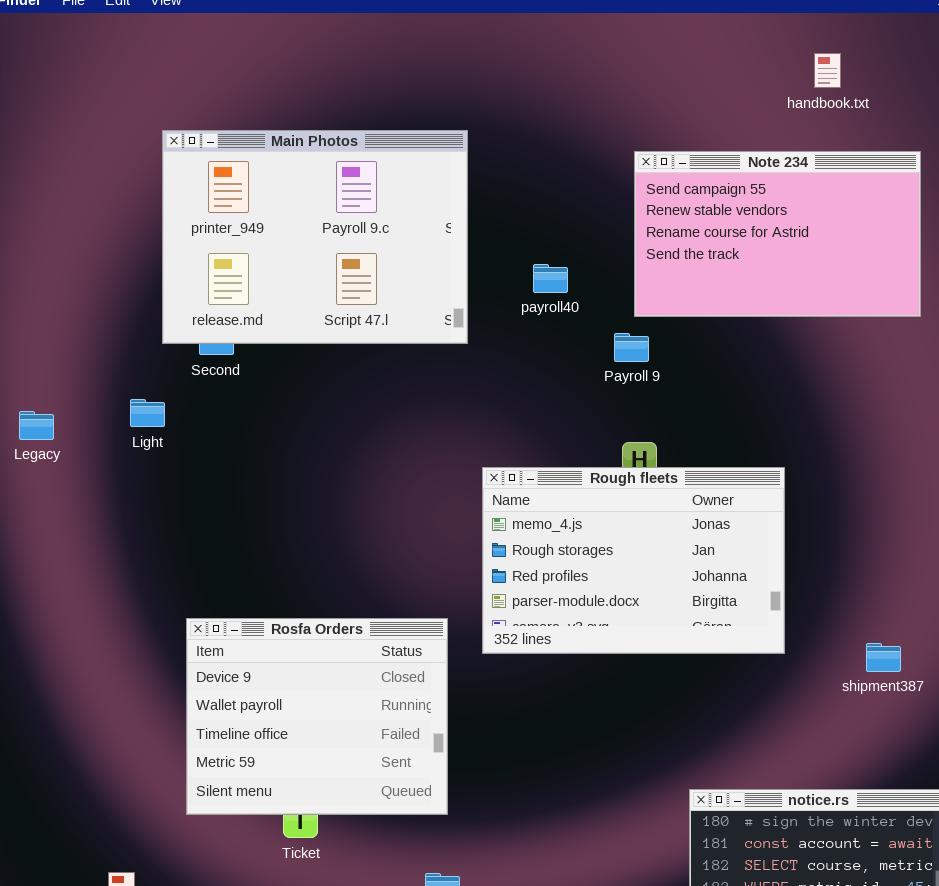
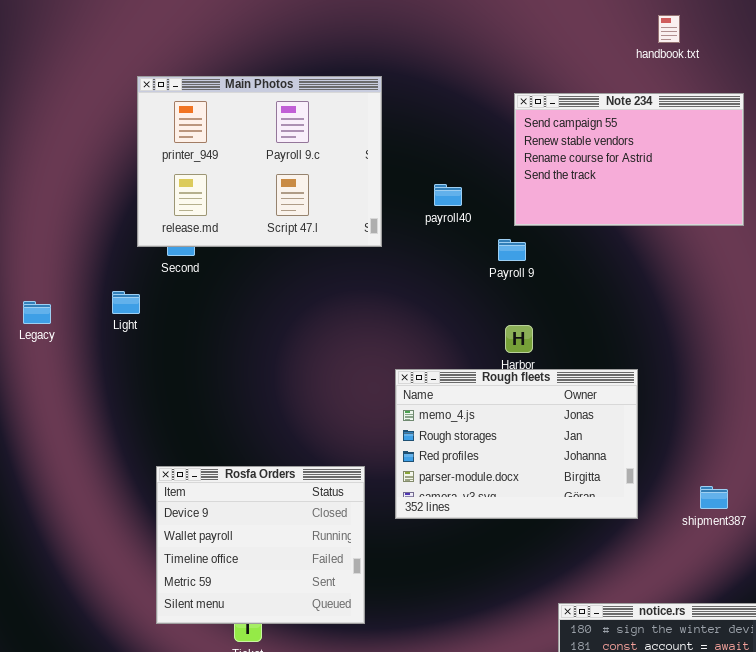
Rough fleets: [482,467,785,654] -> [395,369,638,519], moved

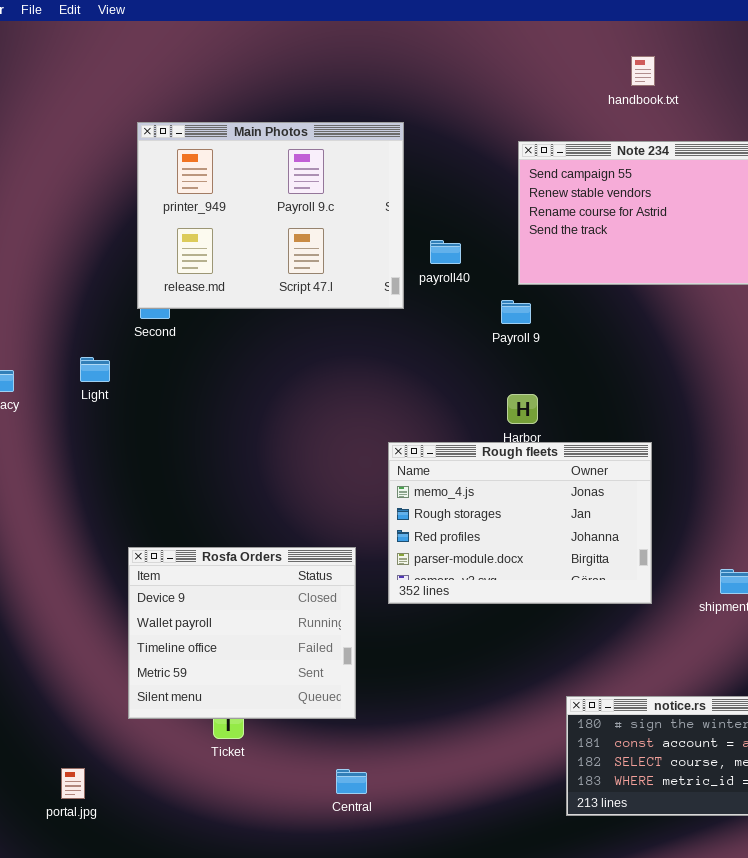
handbook.txt: [658,15,680,43] -> [631,56,655,86], moved
Main Photos: [137,76,382,247] -> [137,122,404,309], moved

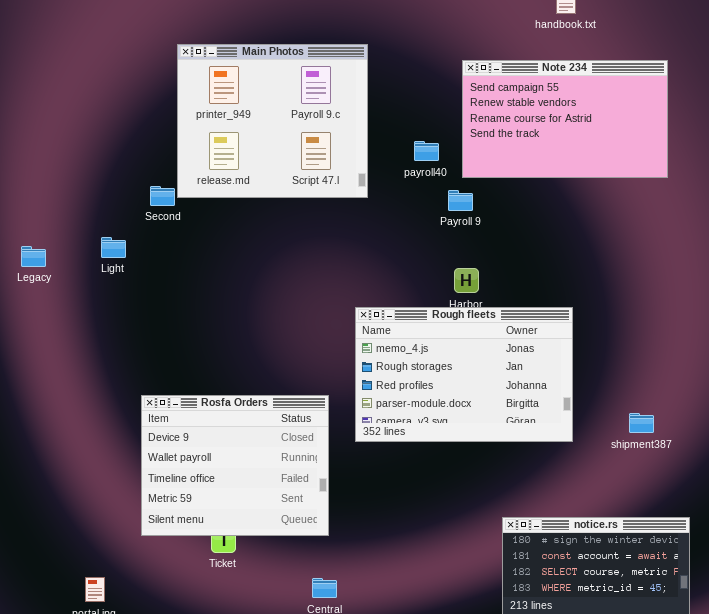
Main Photos: [137,122,404,309] -> [177,44,368,198], resized
payroll40: [430,240,461,264] -> [414,141,439,161], moved

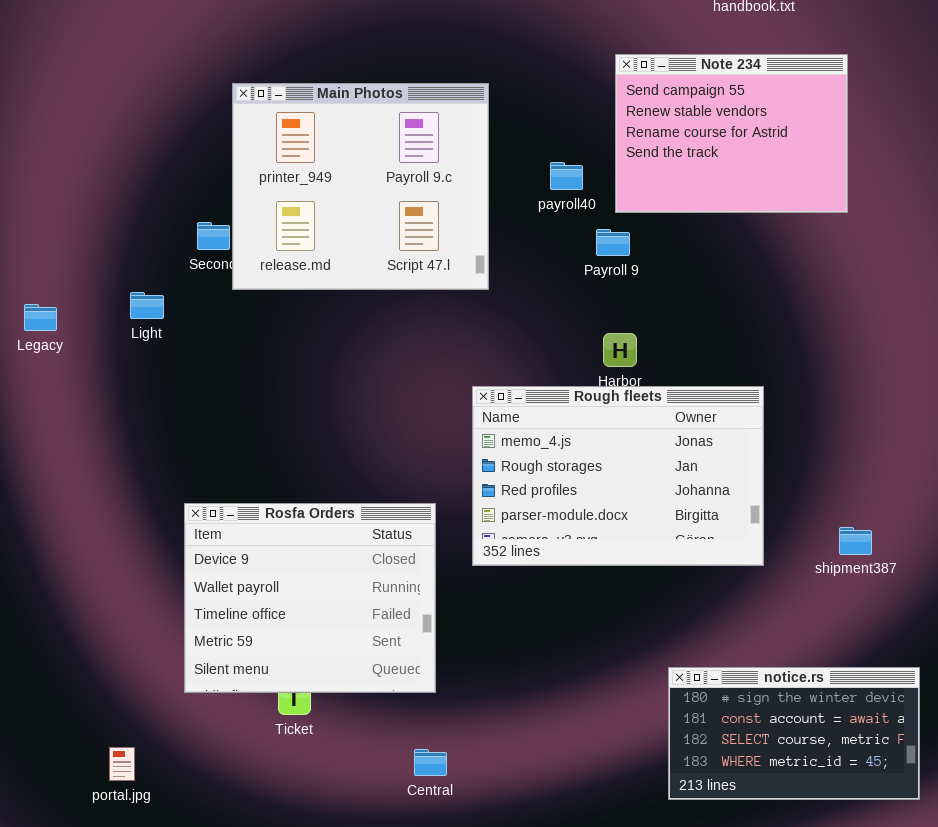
Main Photos: [177,44,368,198] -> [232,83,489,290], moved
Note 234: [462,60,668,178] -> [615,54,848,213], resized

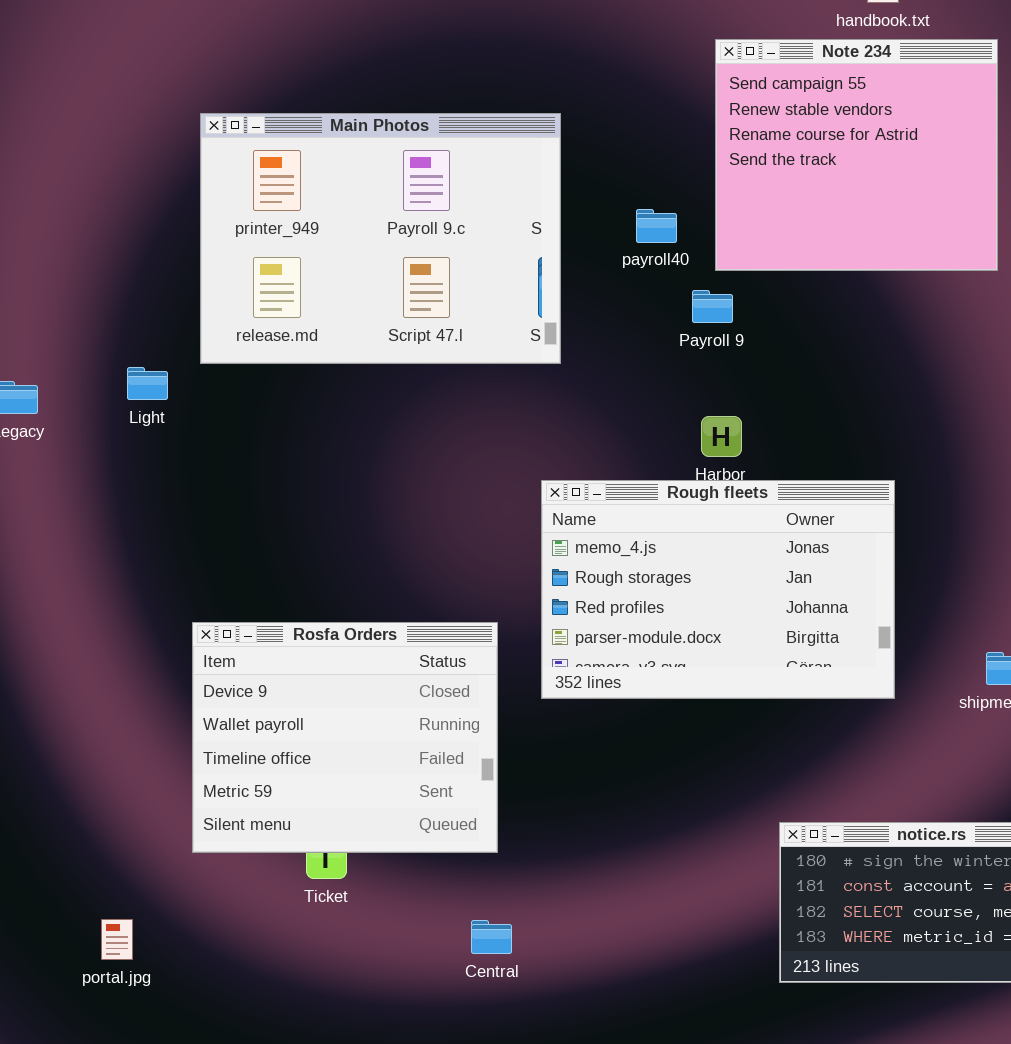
Note 234: [615,54,848,213] -> [715,39,998,271], resized
Main Photos: [232,83,489,290] -> [200,113,561,364], resized

